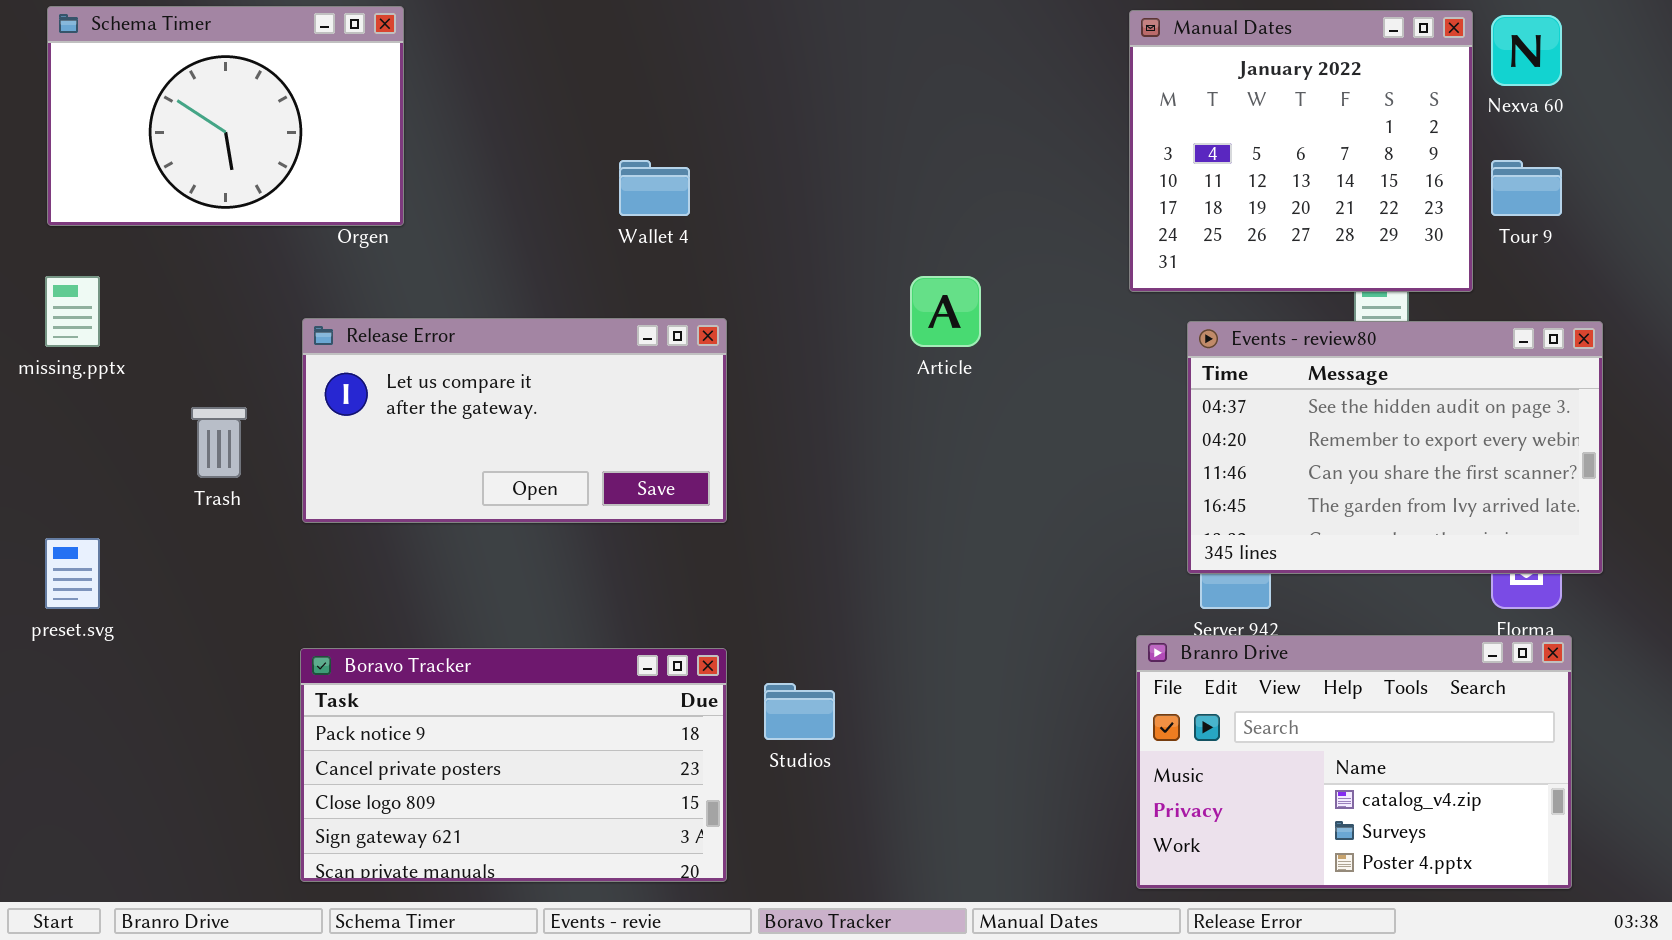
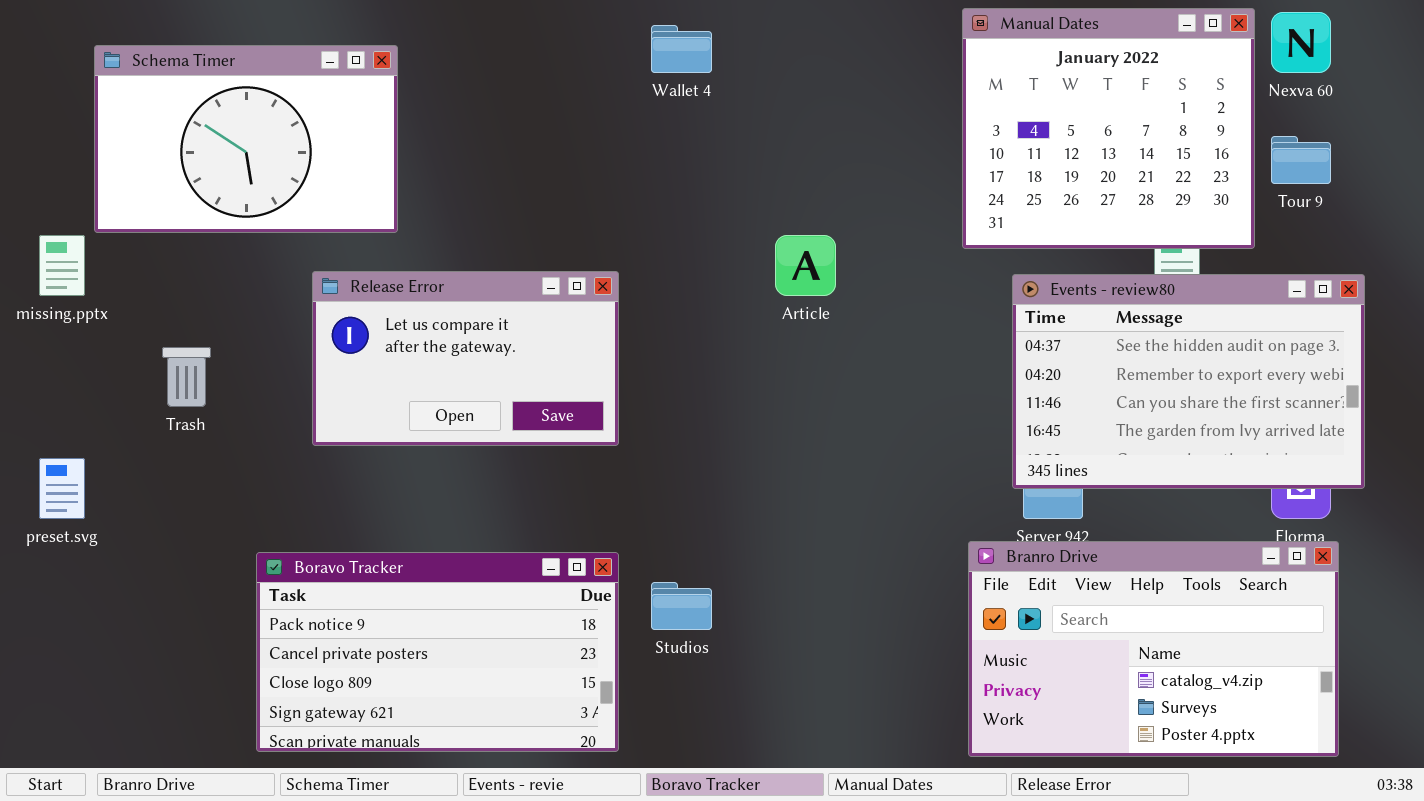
Schema Timer: [47,6,404,226] -> [94,45,398,233], moved
Wallet 4: [619,160,690,216] -> [651,25,712,73], moved
Release Error: [302,318,727,523] -> [312,271,619,446], resized

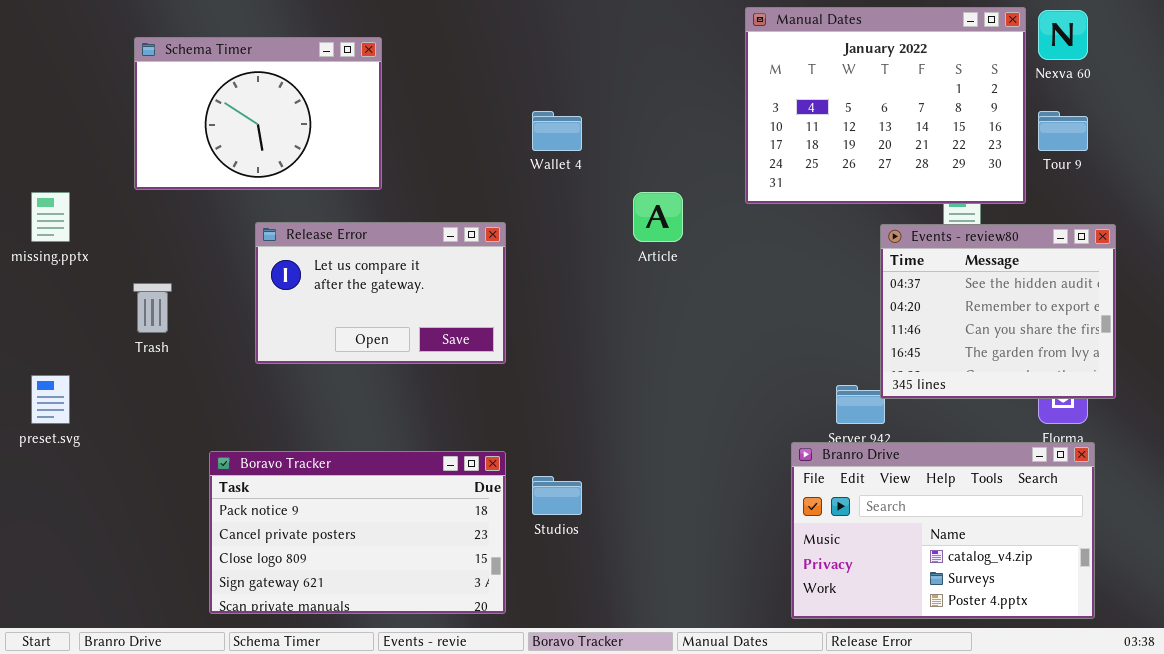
Manual Dates: [962,8,1255,249] -> [745,7,1026,204], resized
Wallet 4: [651,25,712,73] -> [532,111,582,151], moved
Schema Timer: [94,45,398,233] -> [134,37,382,190], moved
Events - review80: [1012,274,1365,489] -> [880,224,1116,399], resized

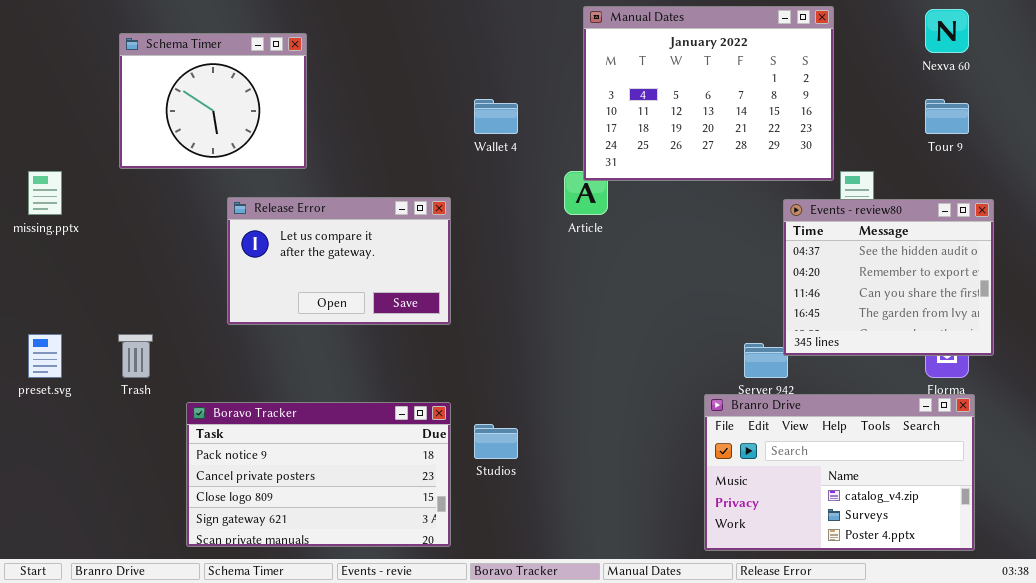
Manual Dates: [745,7,1026,204] -> [583,6,834,181], moved
Schema Timer: [134,37,382,190] -> [119,33,307,169], resized
Trash: [133,283,172,333] -> [118,334,153,378], moved

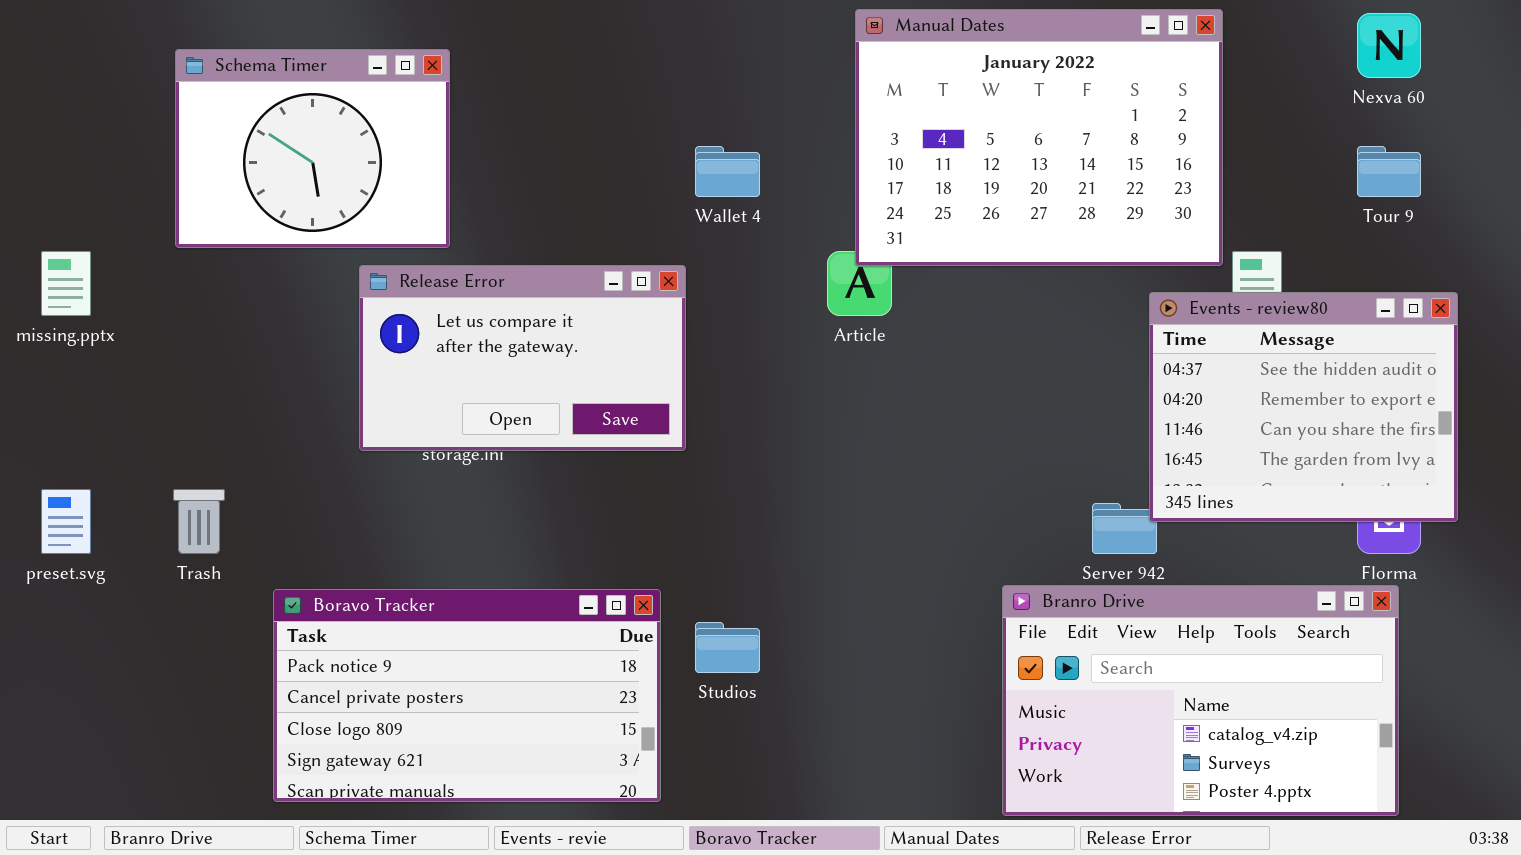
Release Error: [227,197,451,325] -> [359,265,686,451], moved
Branro Drive: [704,394,975,551] -> [1002,585,1399,816], moved

